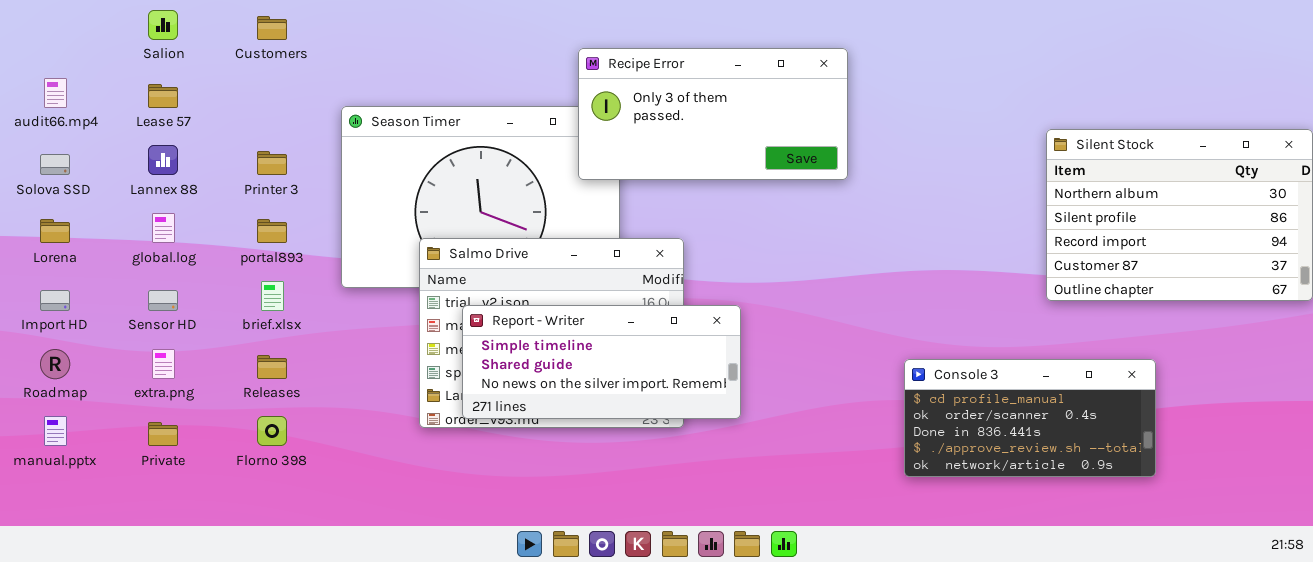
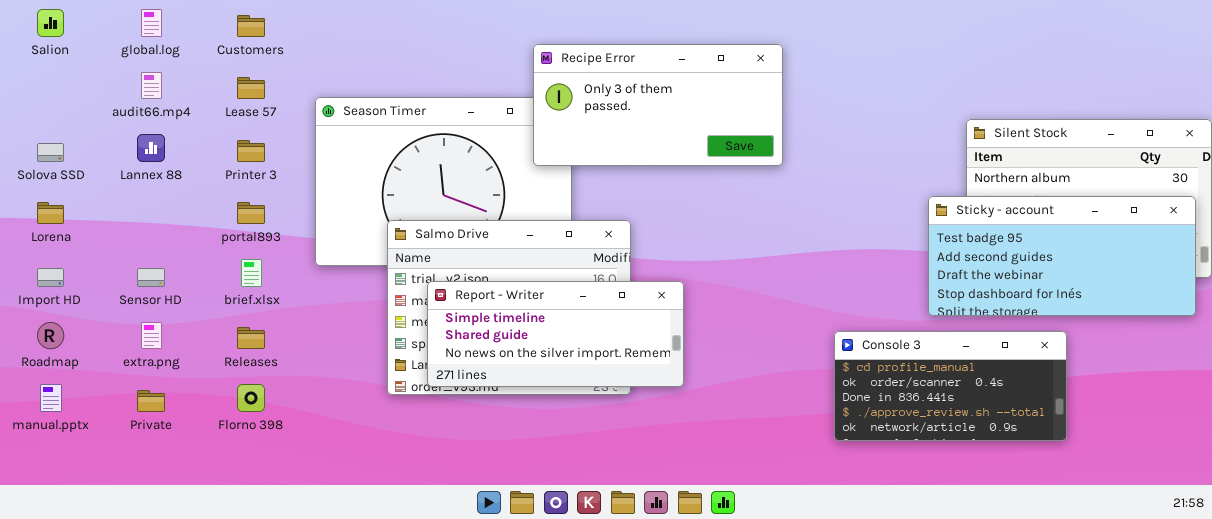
Salion: [148,10,178,40] -> [37,9,64,37], moved
audit66.mp4: [44,78,67,108] -> [141,72,162,99], moved
Lease 57: [148,84,178,108] -> [237,77,265,99], moved
Sticky - account: none -> [928,196,1196,316], opened
global.log: [152,213,175,243] -> [141,9,162,37], moved

